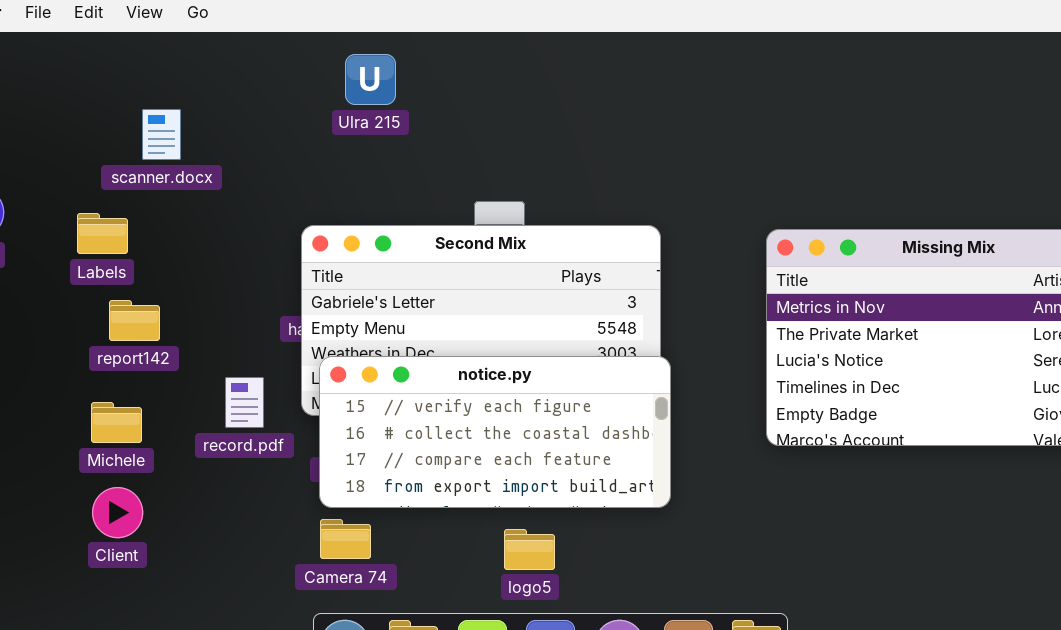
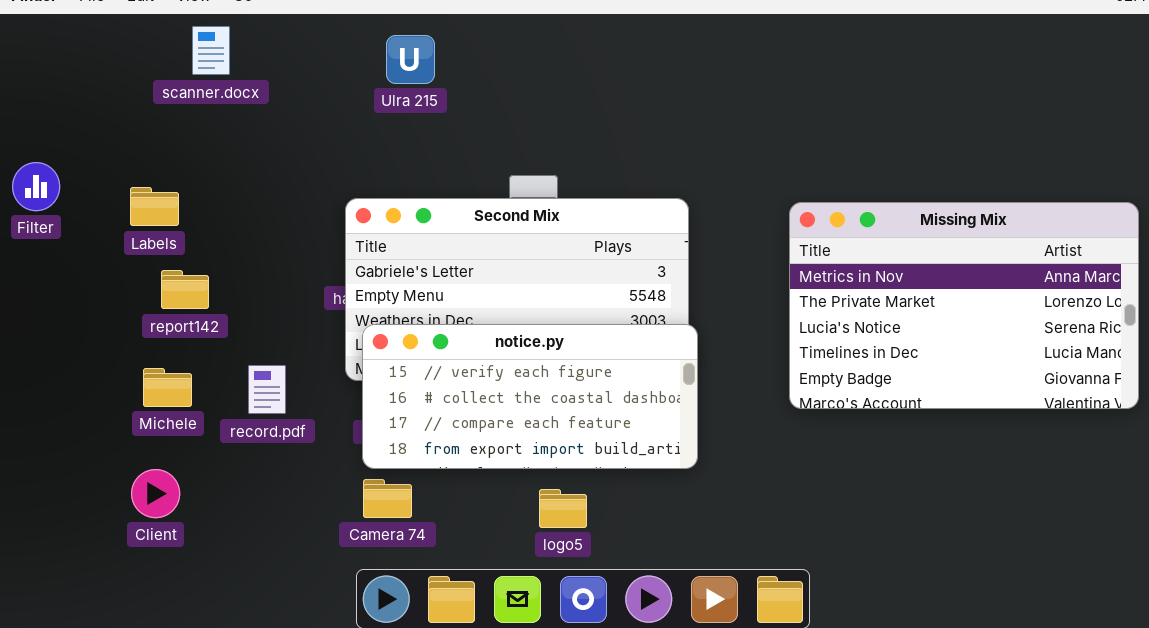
scanner.docx: [142,109,181,160] -> [192,26,230,75], moved
record.pdf: [225,377,264,428] -> [248,365,286,414], moved
Client: [92,487,143,538] -> [131,469,180,518], moved

